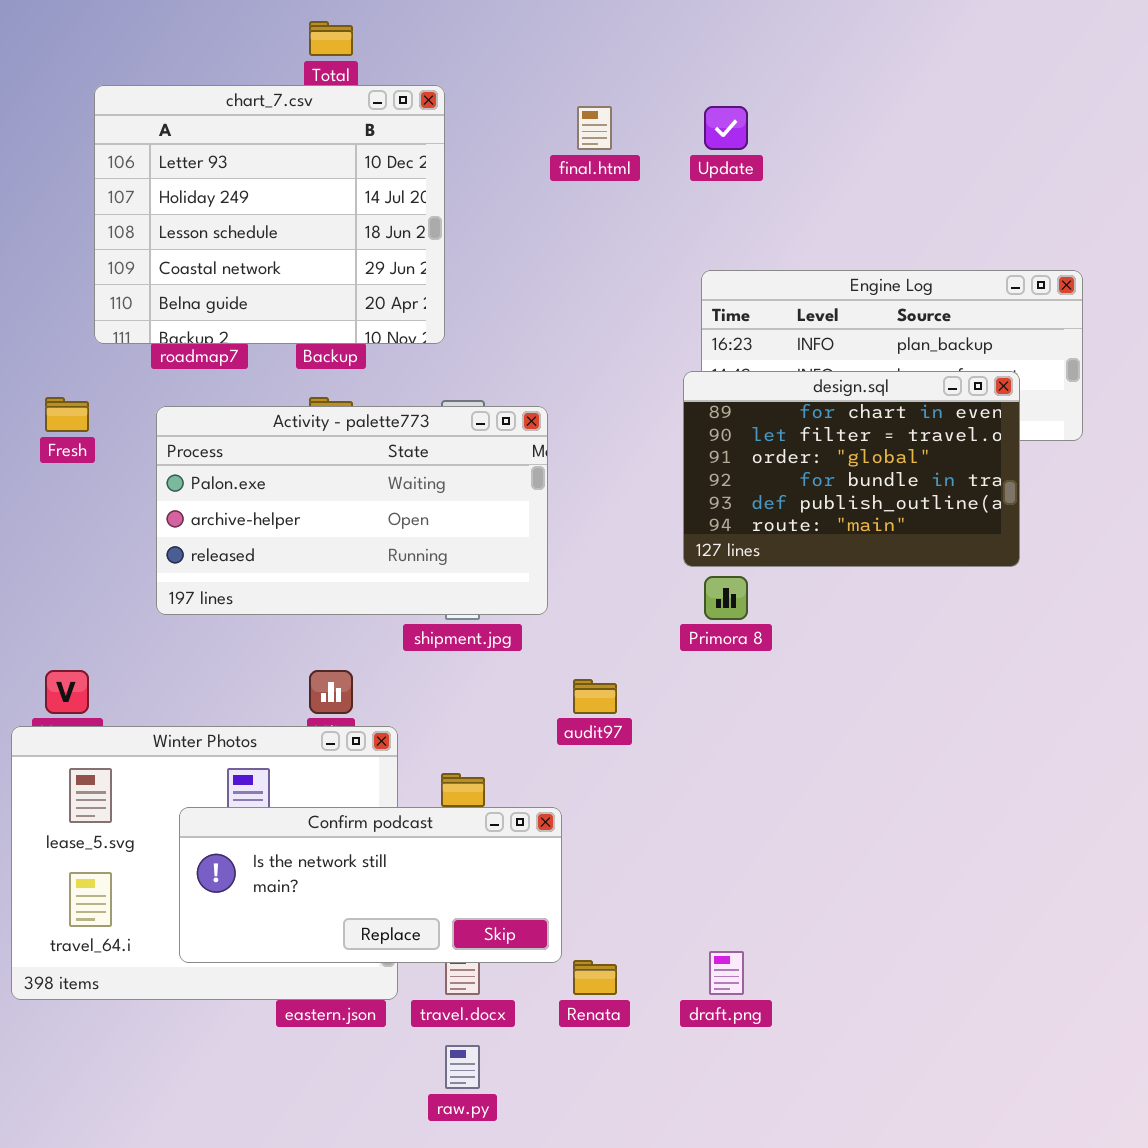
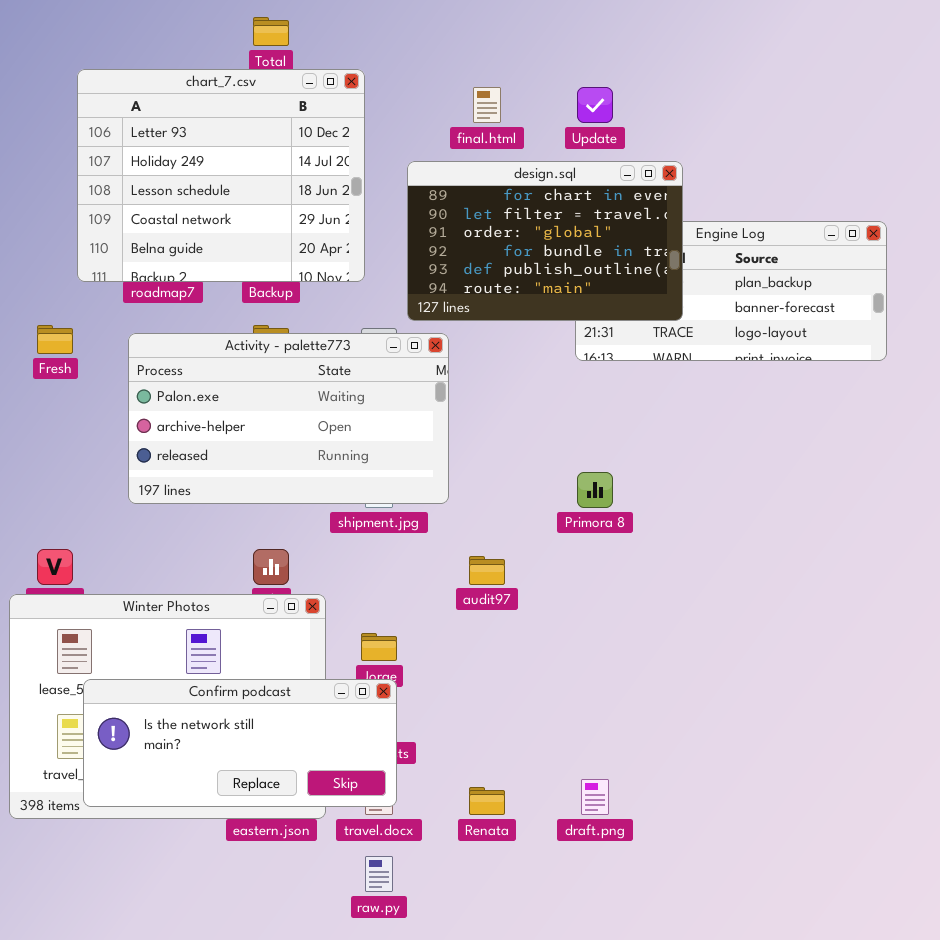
design.sql: [683,371,1020,567] -> [407,161,683,321], moved
Confirm podcast: [179,807,562,963] -> [83,679,397,807], moved

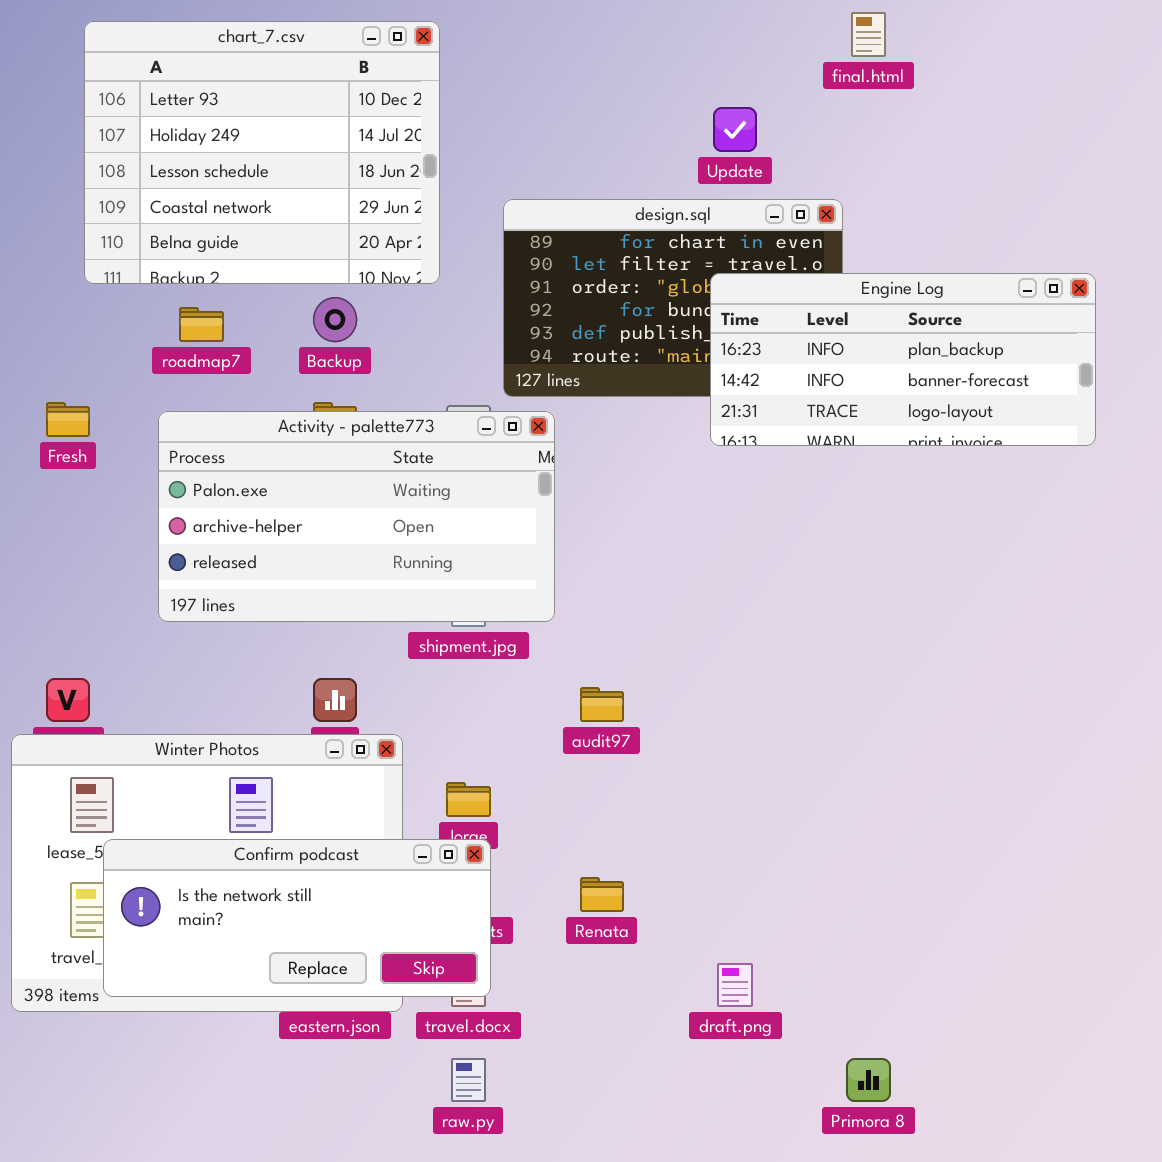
chart_7.csv: [77,69,365,282] -> [84,21,440,284], moved
final.html: [473,87,501,123] -> [851,12,886,57], moved
Engine Log: [575,221,887,361] -> [710,273,1096,446], raised
Primora 8: [577,472,613,508] -> [846,1058,891,1102], moved
Renata: [469,787,505,815] -> [580,877,624,912], moved

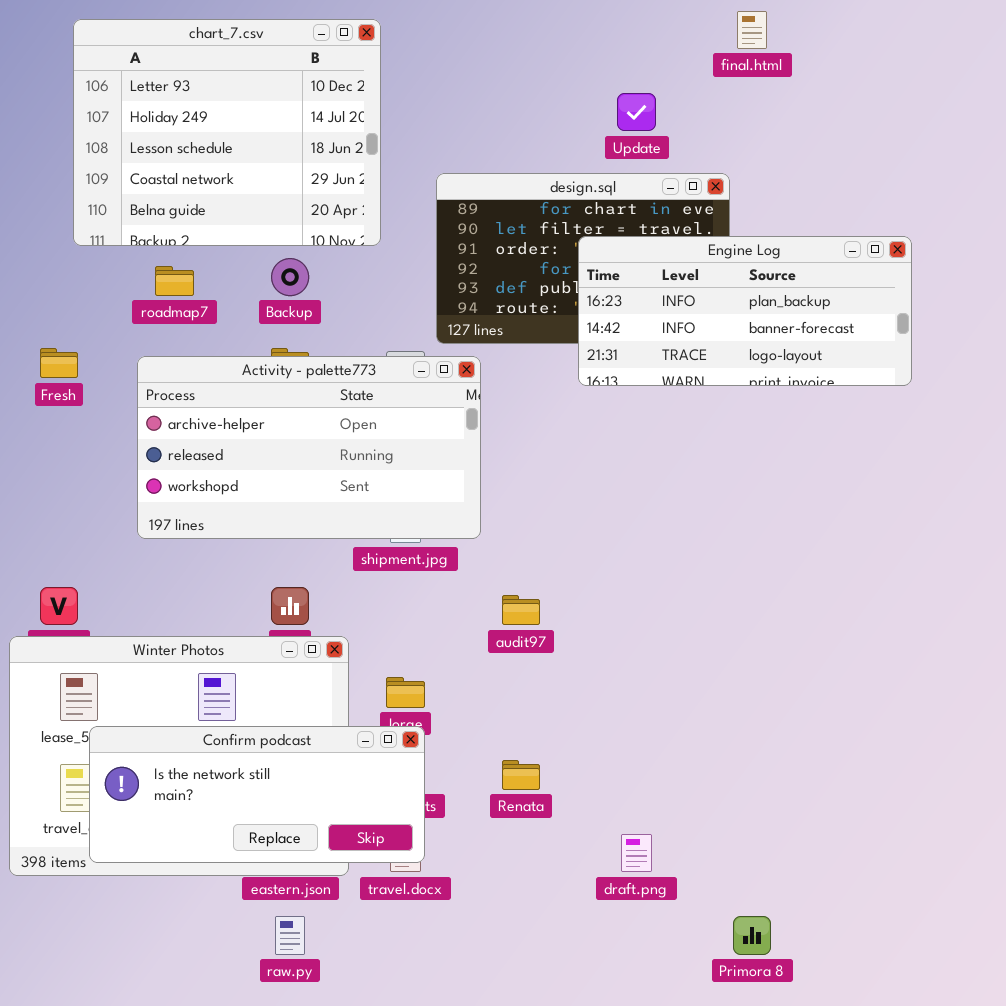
Engine Log: [710,273,1096,446] -> [578,236,912,386], moved
Activity - palette773: [158,411,555,622] -> [137,356,481,539], scrolled down 1 row
raw.py: [451,1058,486,1102] -> [275,916,305,955], moved

